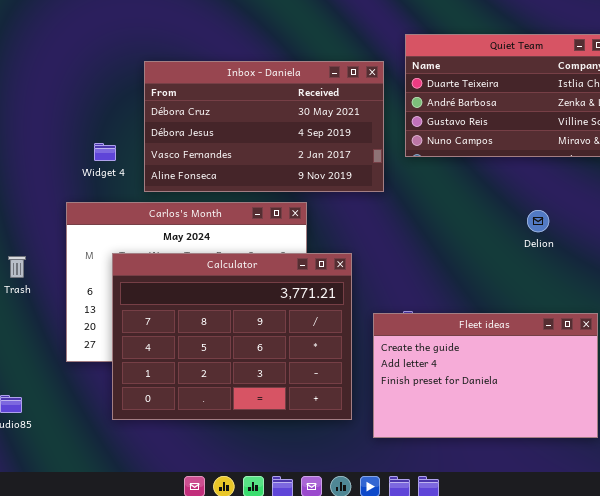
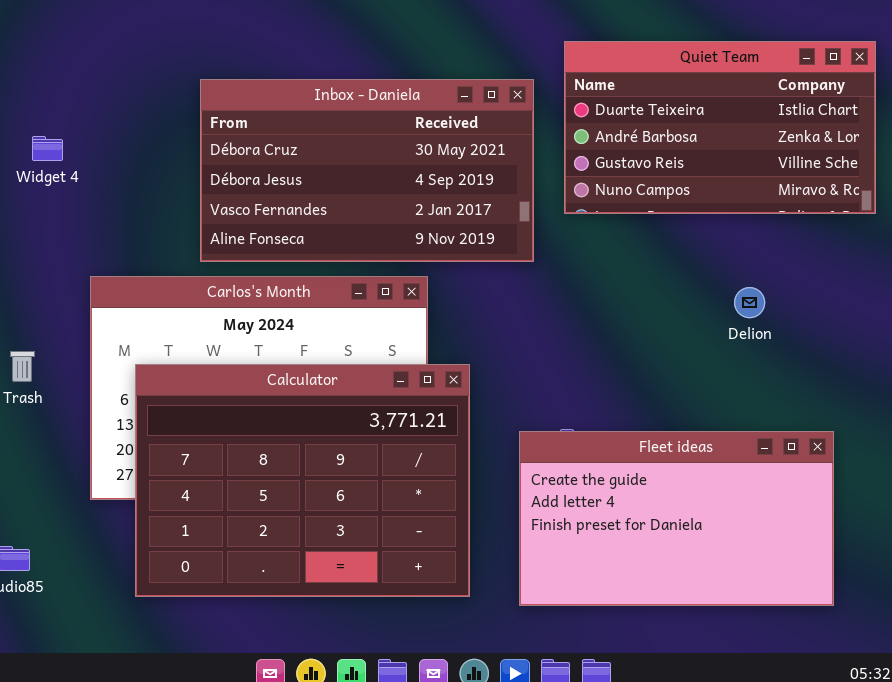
Widget 4: [94,143,116,161] -> [32,136,63,161], moved
Calculator: [112,253,352,420] -> [135,364,470,597], moved

